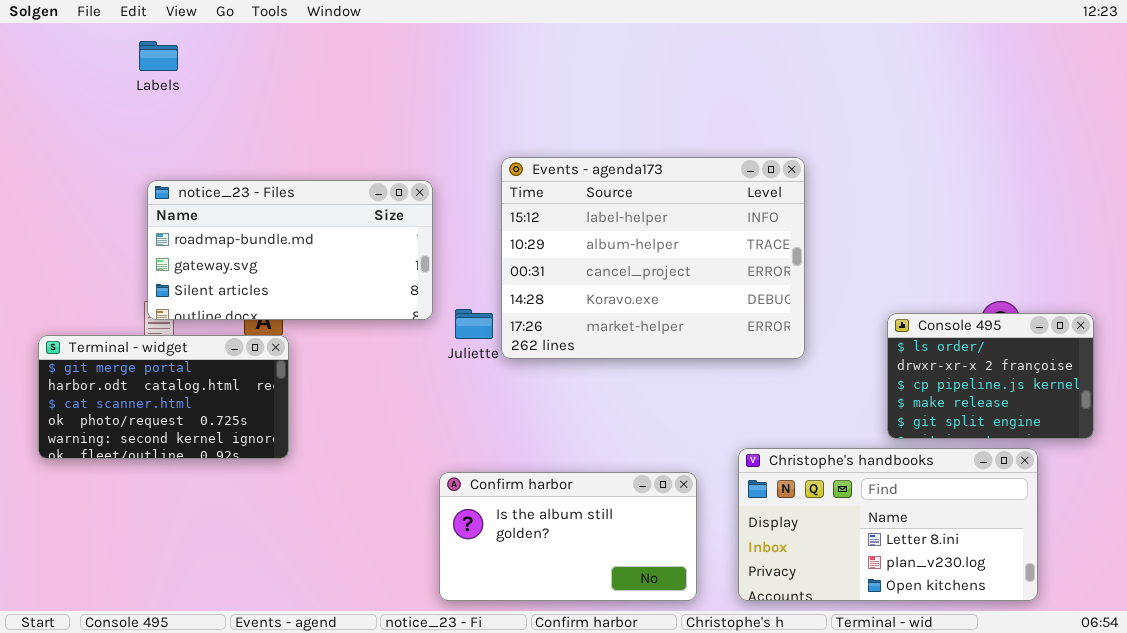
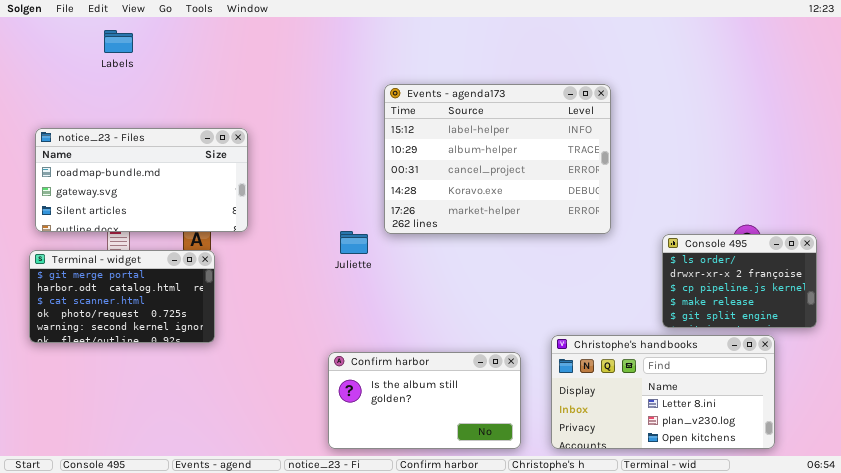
Events - agenda173: [501,157,805,359] -> [384,84,611,234], moved
notice_23 - Files: [147,180,433,320] -> [35,128,248,232], moved

